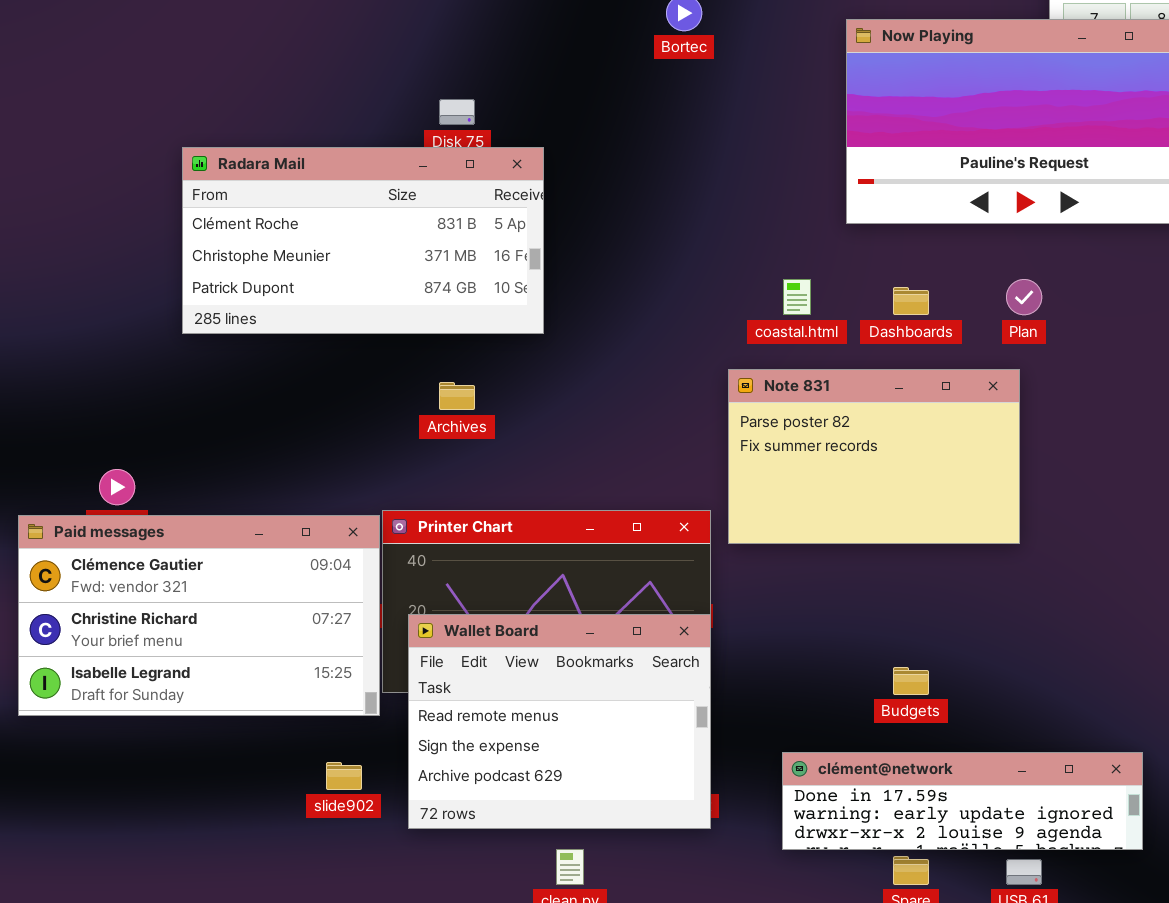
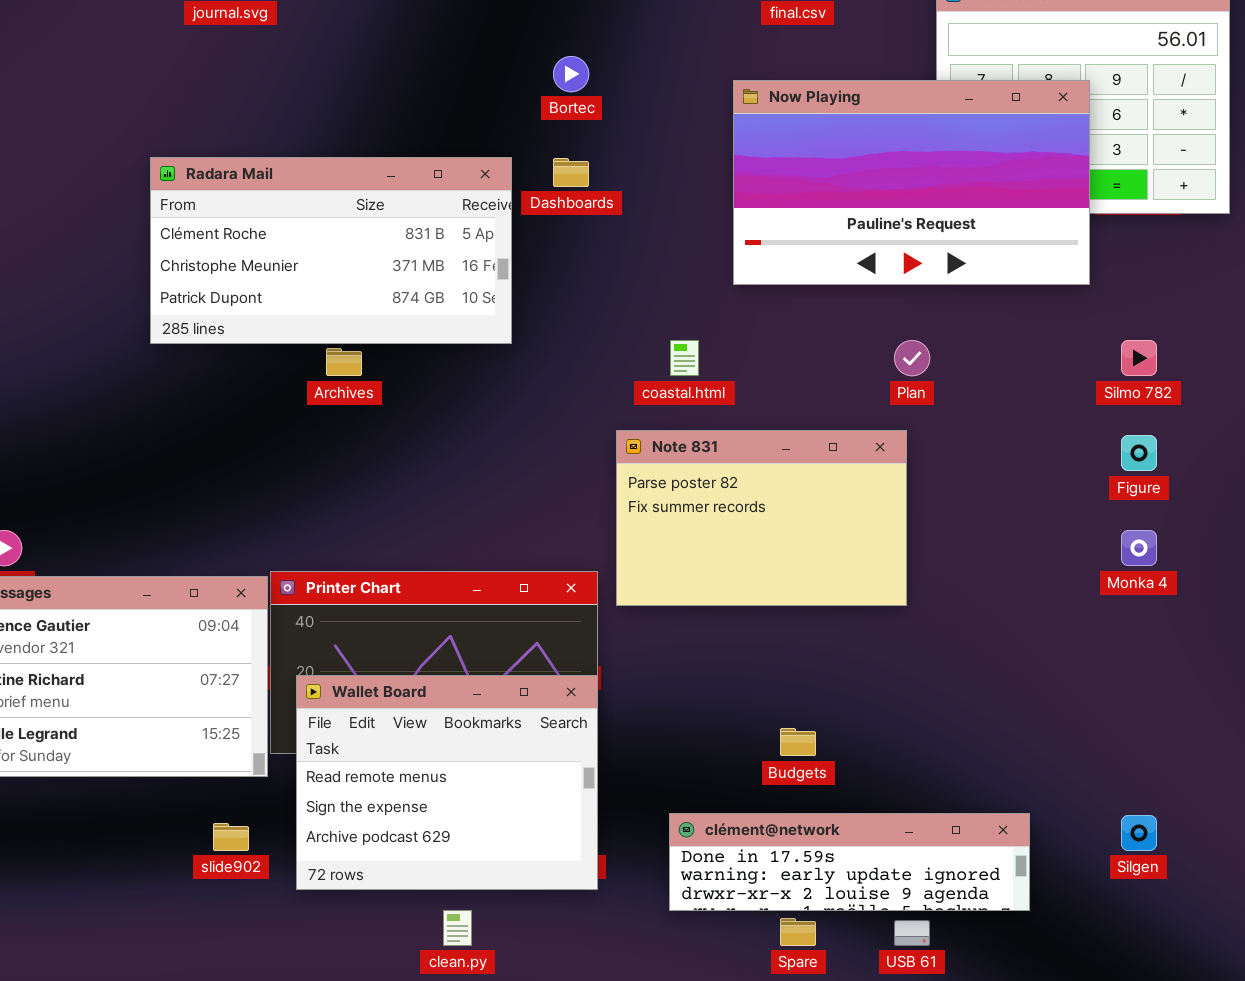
Radara Mail: [182,147,544,334] -> [150,157,512,344], moved
Dashboards: [893,287,929,315] -> [553,158,589,187], moved
Archives: [439,382,475,410] -> [326,348,362,376], moved

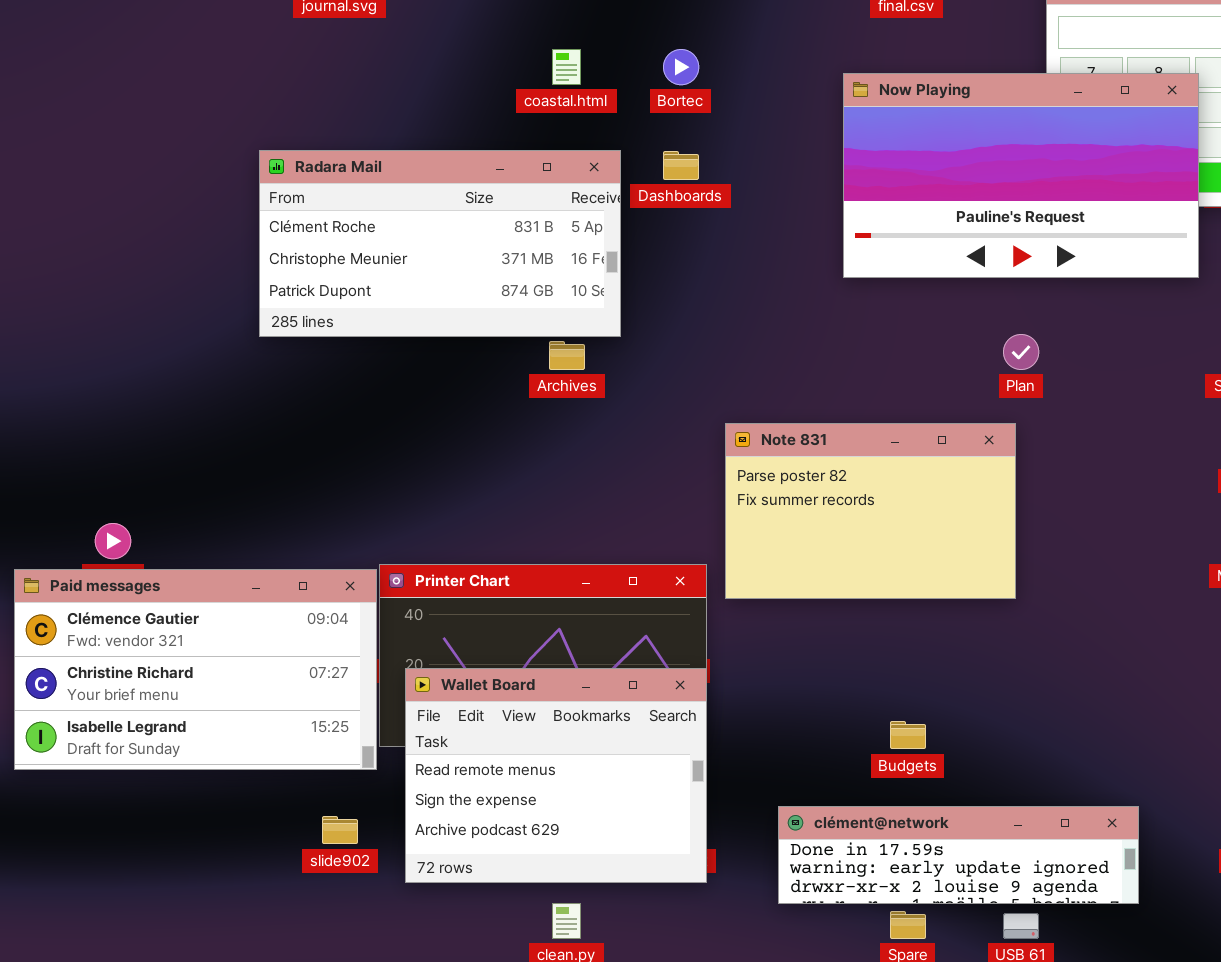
coastal.html: [670,340,699,376] -> [552,49,581,85], moved
Archives: [326,348,362,376] -> [549,341,585,370], moved

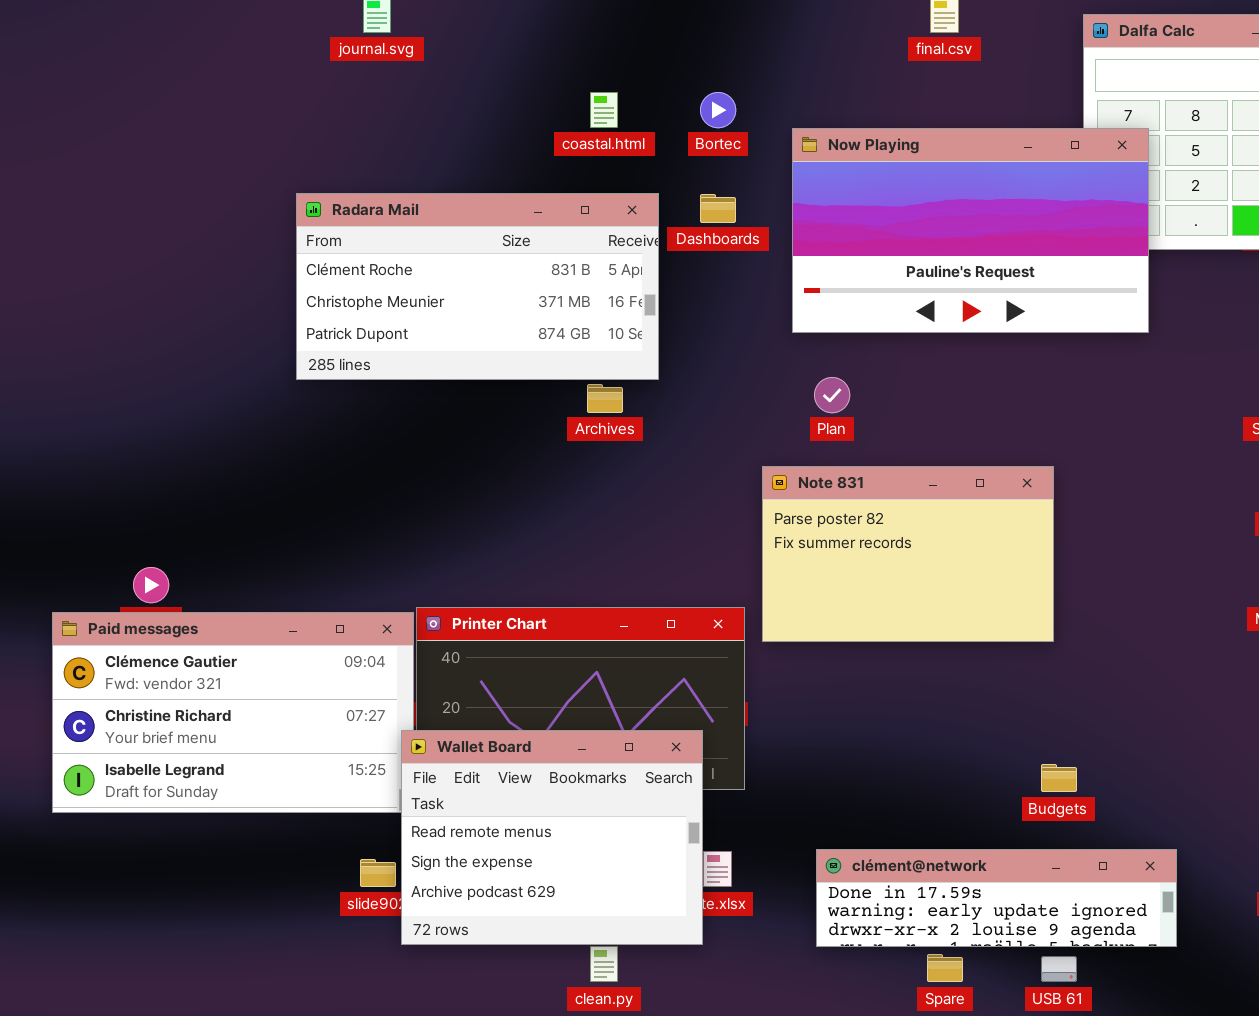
Now Playing: [843,73,1199,278] -> [792,128,1149,333], moved
Plan: [1003,334,1039,370] -> [814,377,850,413], moved
Wallet Board: [405,668,707,883] -> [401,730,703,945], moved
Budgets: [890,721,926,749] -> [1041,764,1077,792], moved

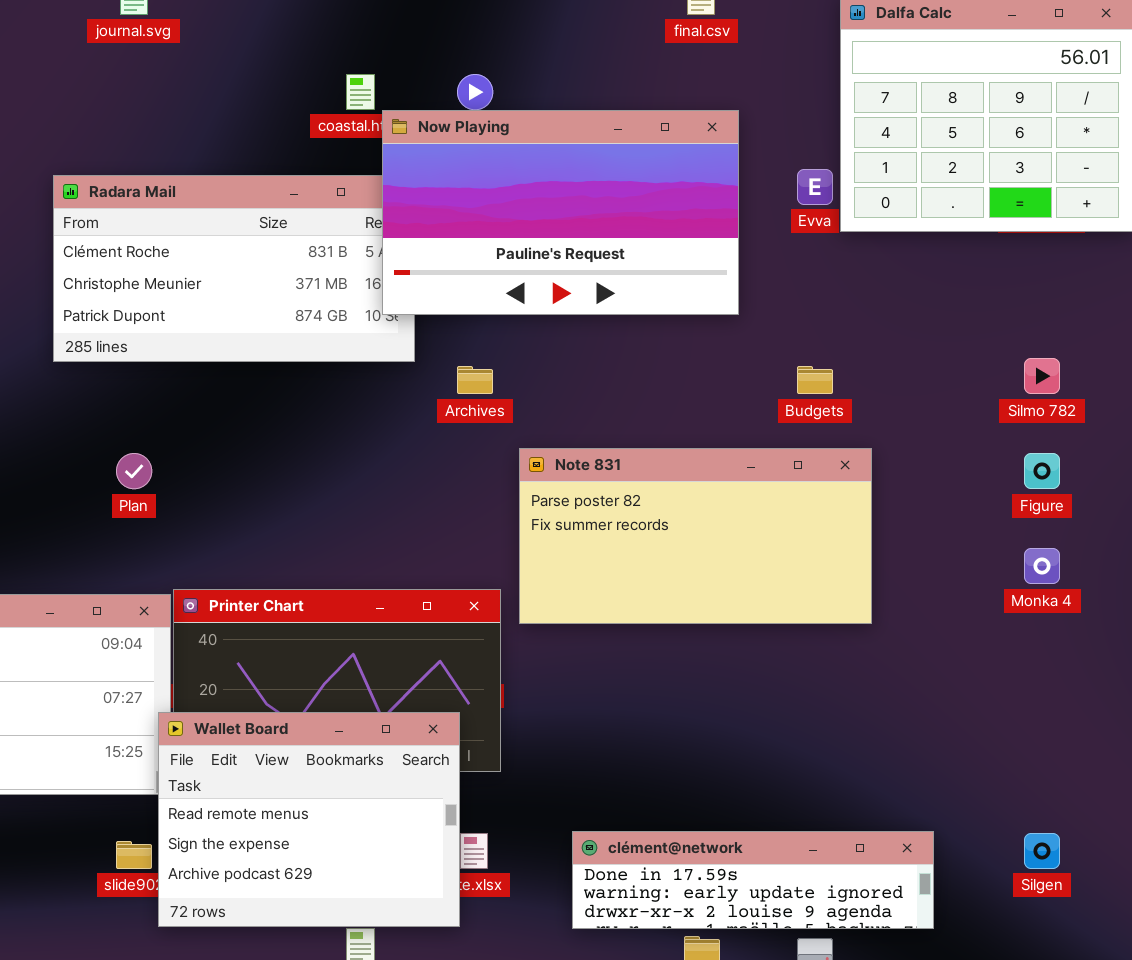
Now Playing: [792,128,1149,333] -> [382,110,739,315], moved
Plan: [814,377,850,413] -> [116,453,152,489], moved
Archives: [587,384,623,413] -> [457,366,493,394], moved
Note 831: [762,466,1054,642] -> [519,448,872,624], resized
Budgets: [1041,764,1077,792] -> [797,366,833,394], moved

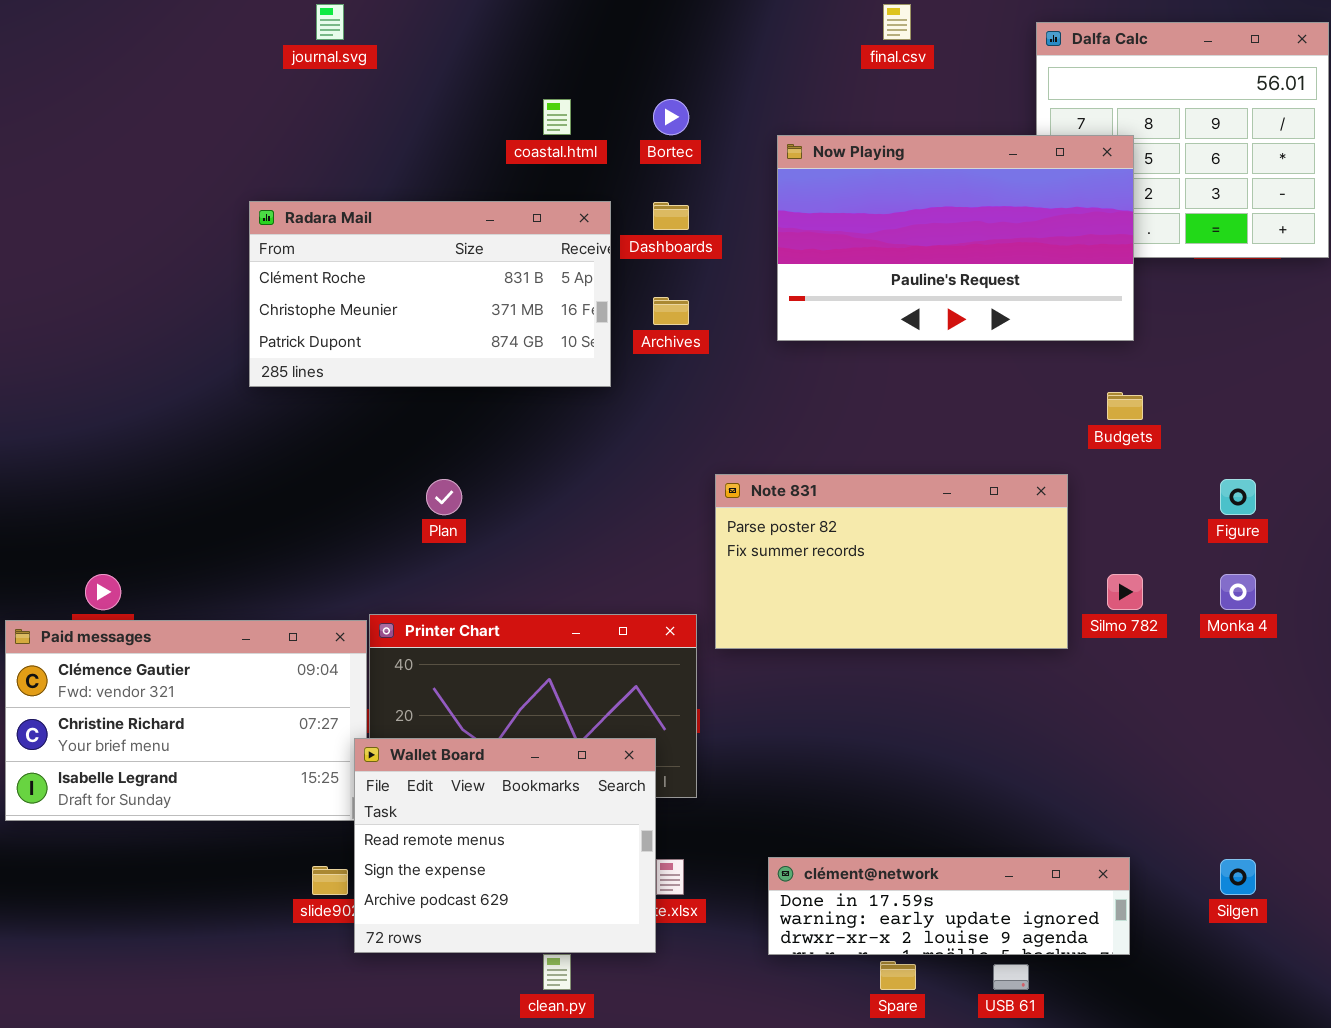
Now Playing: [382,110,739,315] -> [777,135,1134,341], moved
Silmo 782: [1024,358,1060,394] -> [1107,574,1143,610], moved
Archives: [457,366,493,394] -> [653,297,689,325], moved
Budgets: [797,366,833,394] -> [1107,392,1143,420], moved
Plan: [116,453,152,489] -> [426,479,462,515], moved

